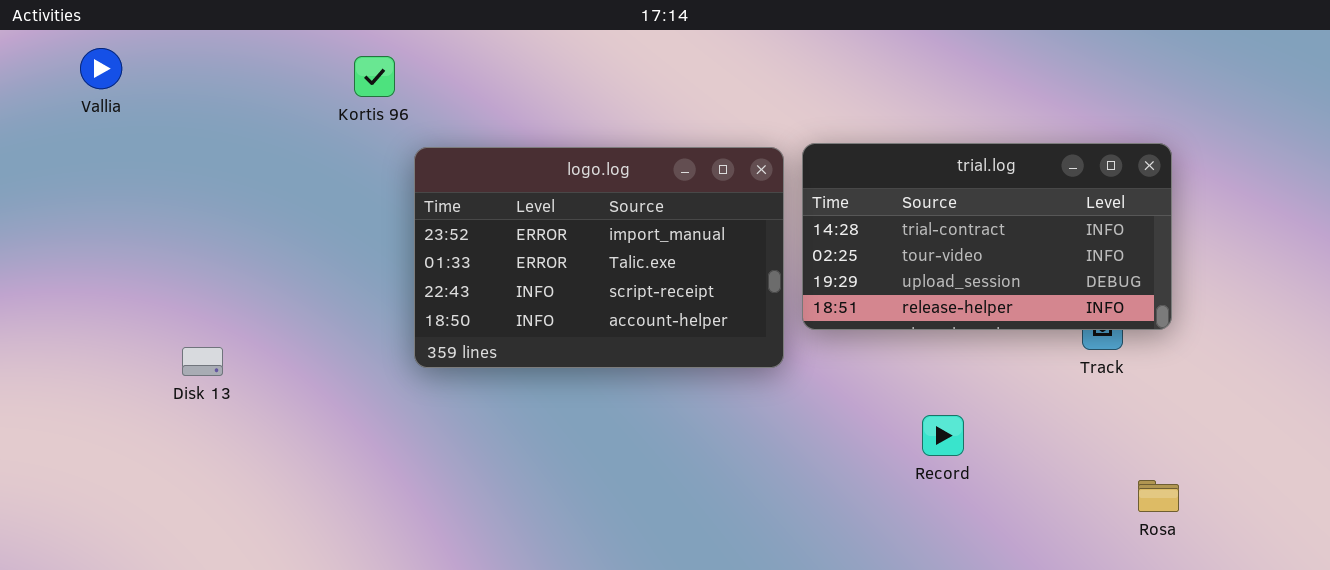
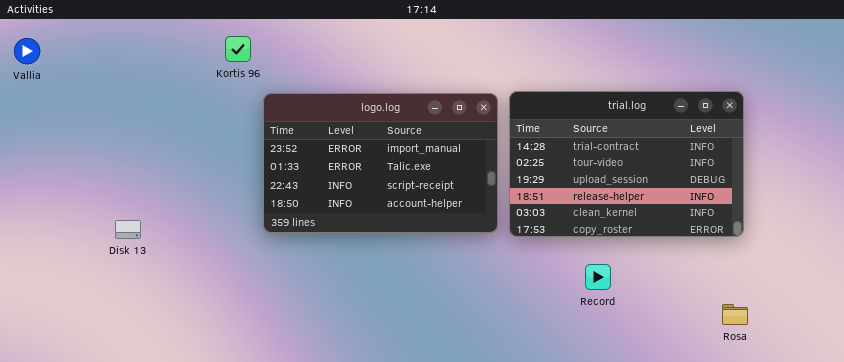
Vallia: [80,48,122,89] -> [14,38,40,64], moved
trial.log: [802,143,1172,330] -> [509,91,744,237], resized

